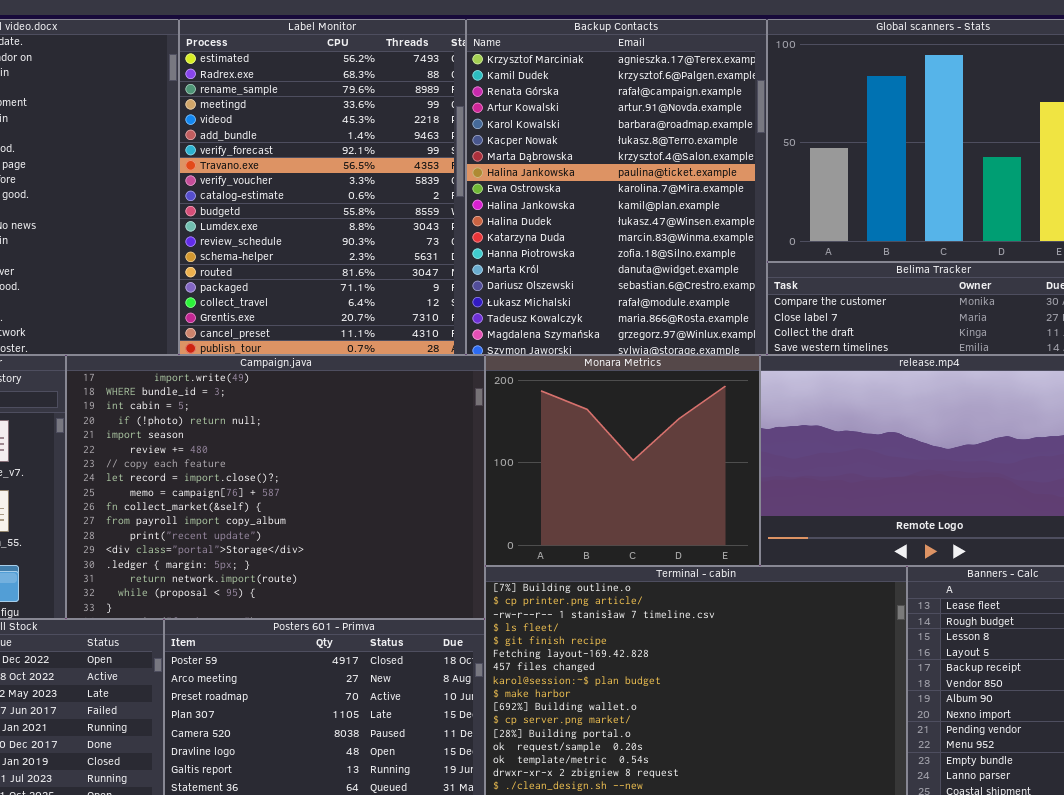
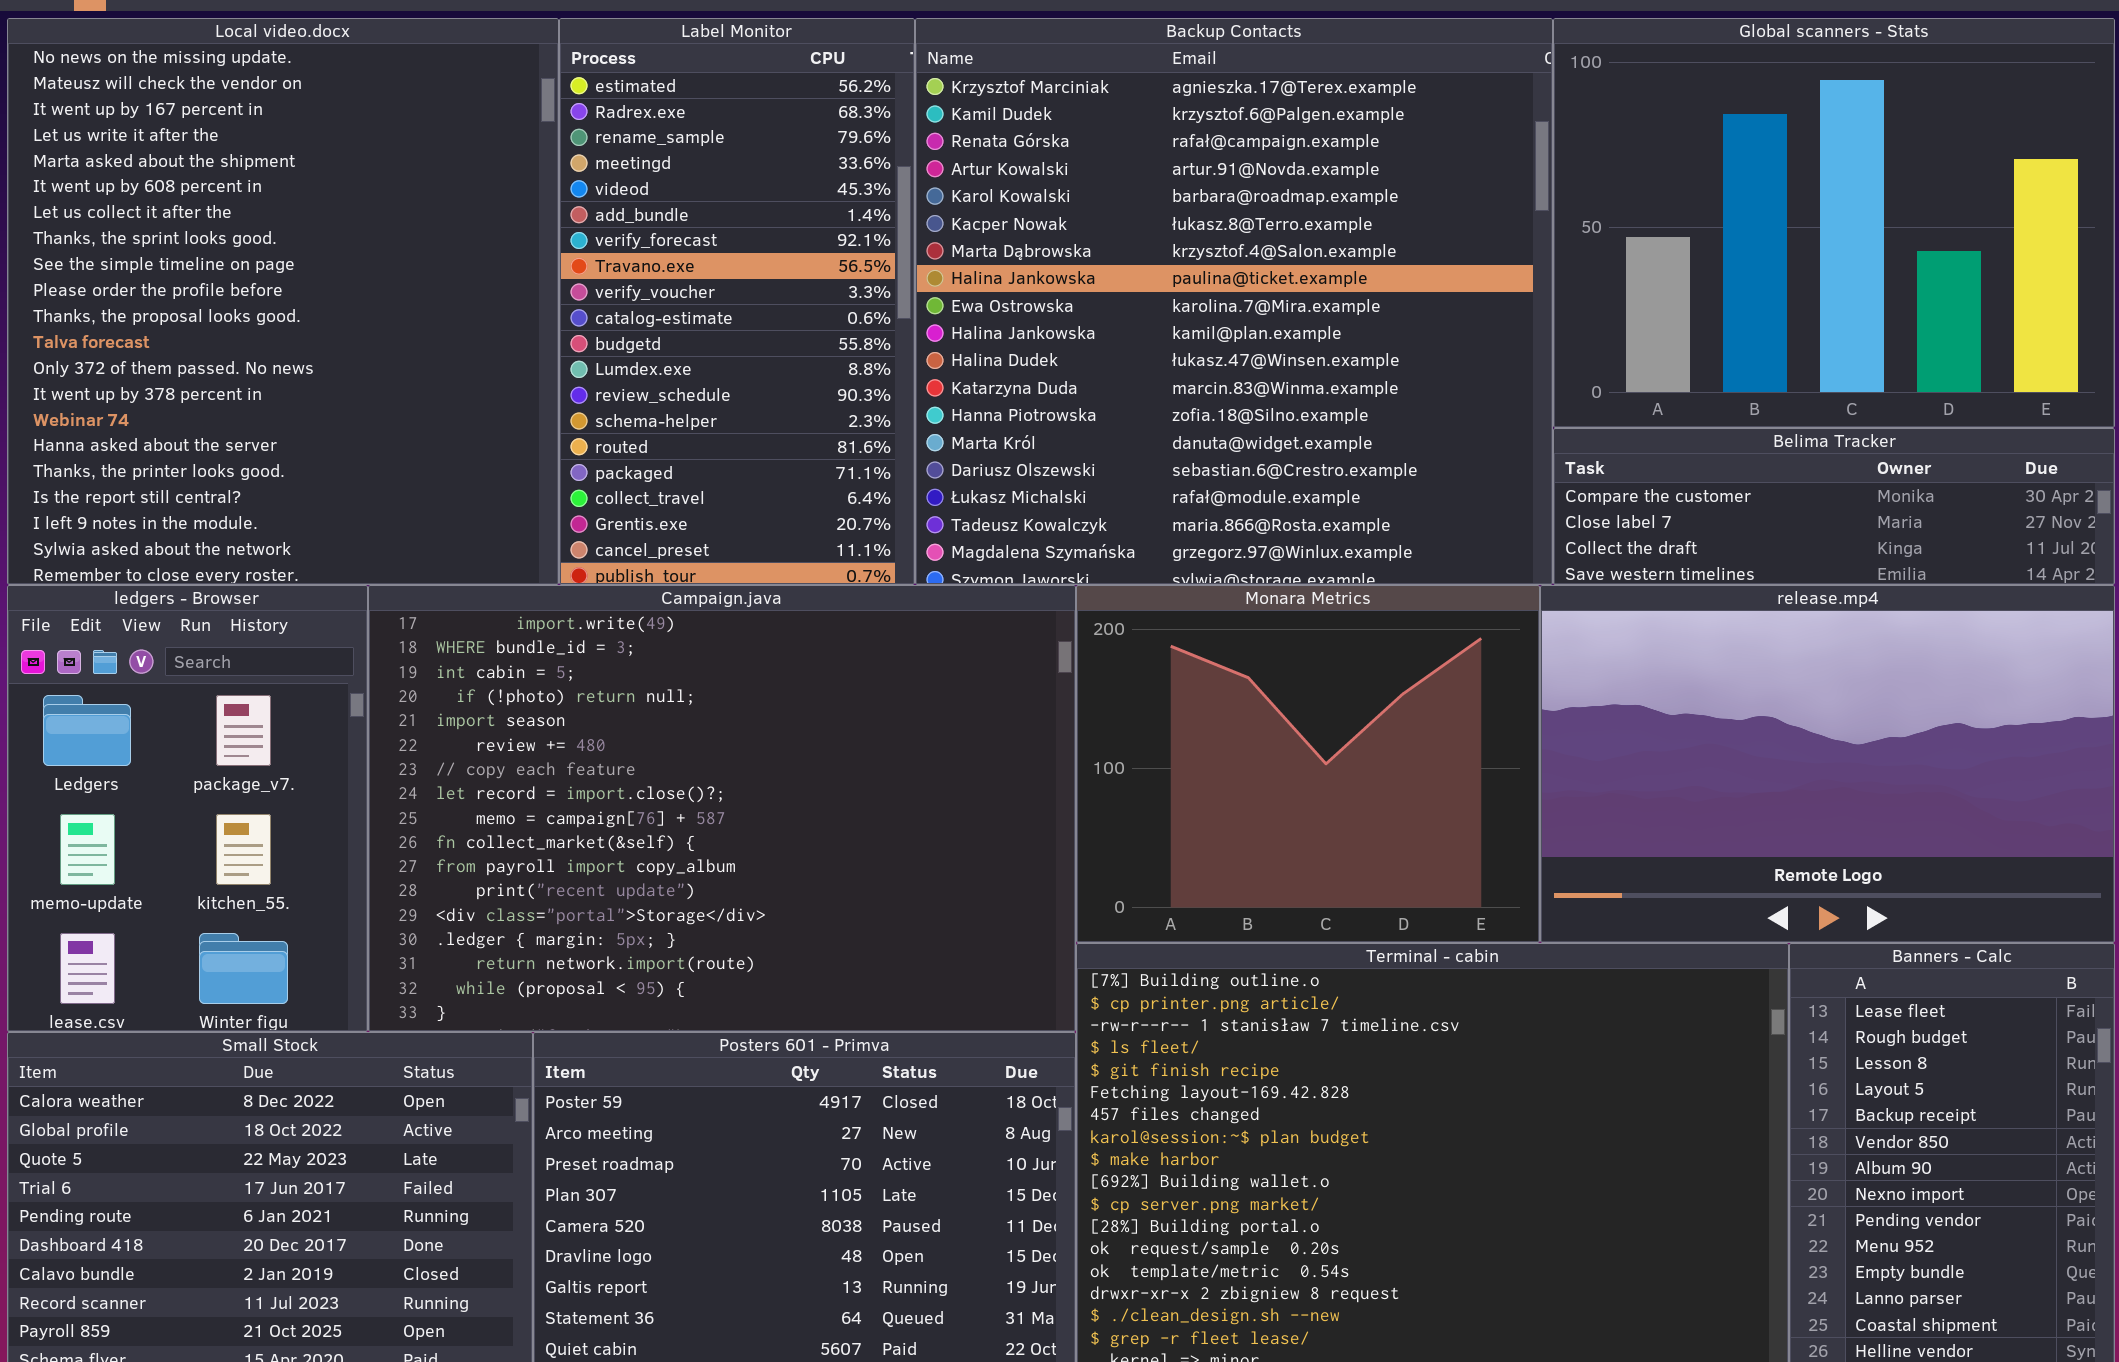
Label Monitor: [179,19,466,355] -> [559,18,915,585], resized
Backup Contacts: [466,19,767,355] -> [915,18,1553,585], resized

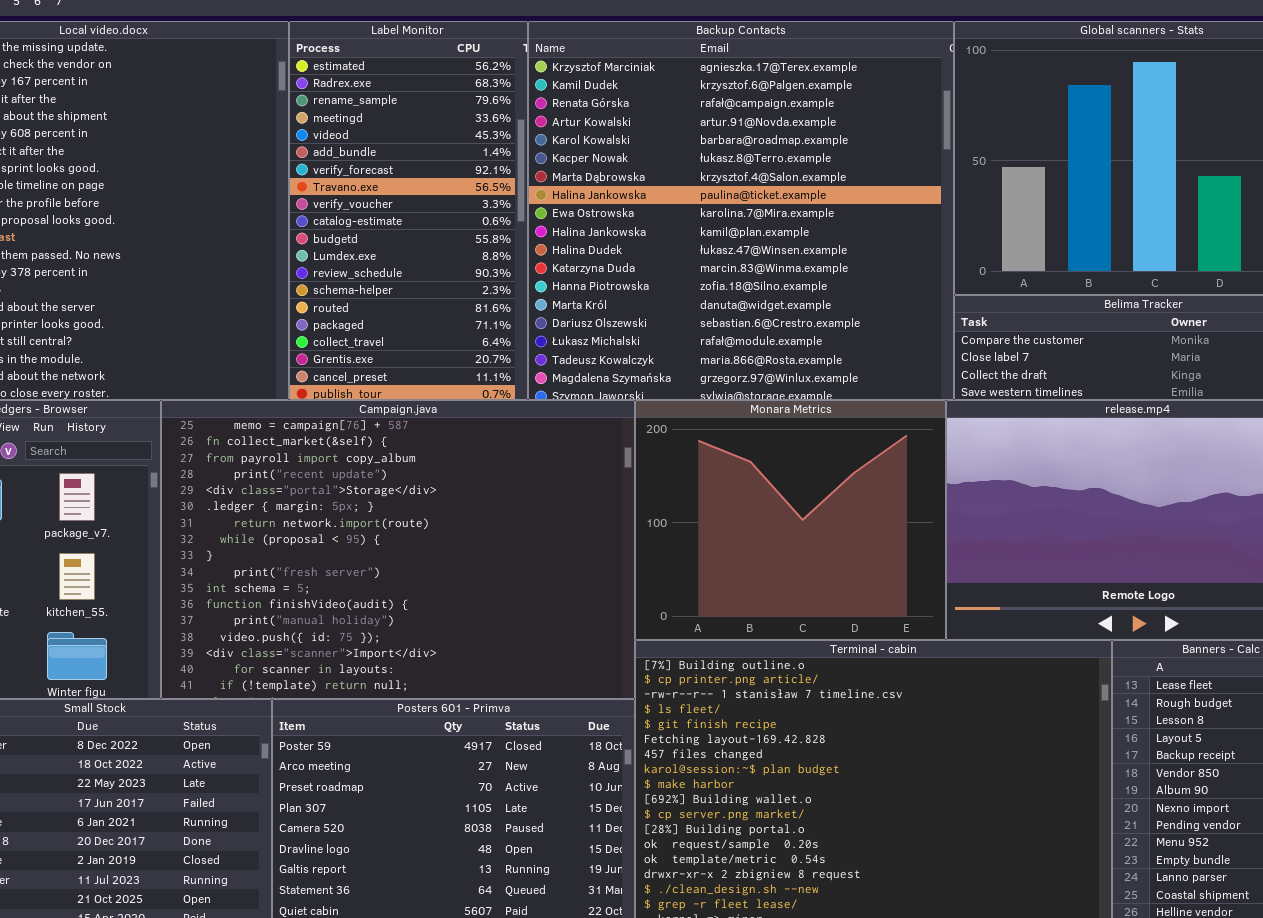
Campaign.java: [368,585,1076,1032] -> [161,400,635,699], scrolled down 8 rows

